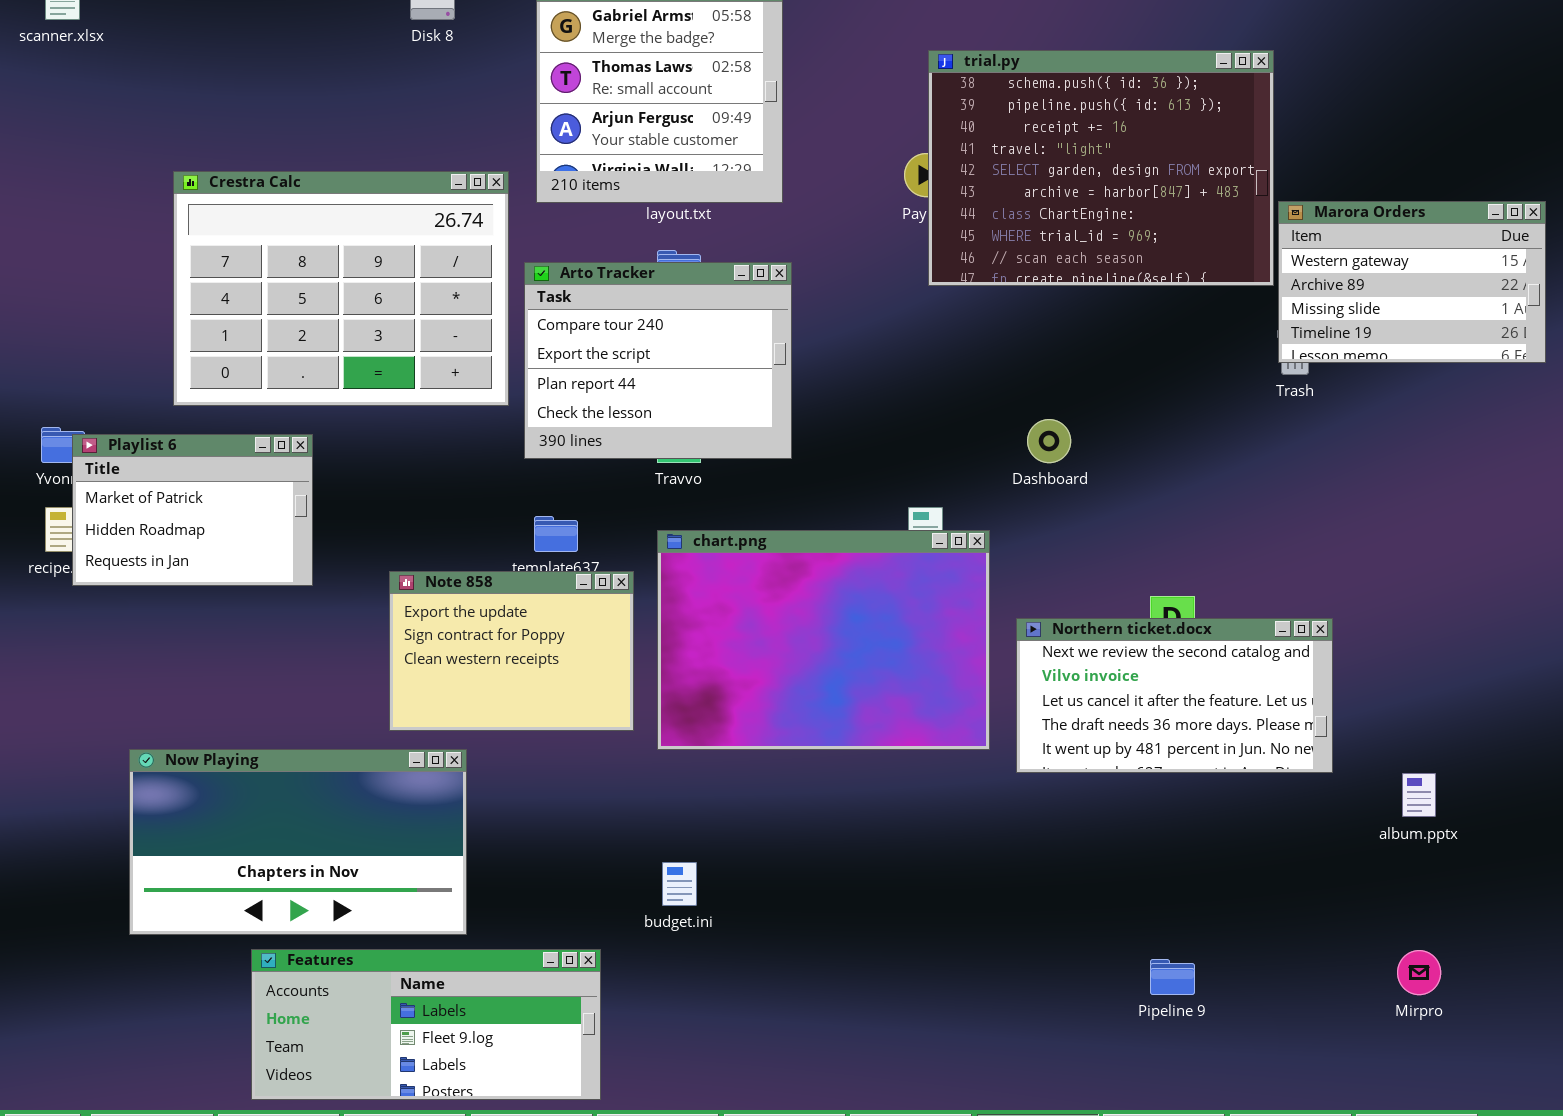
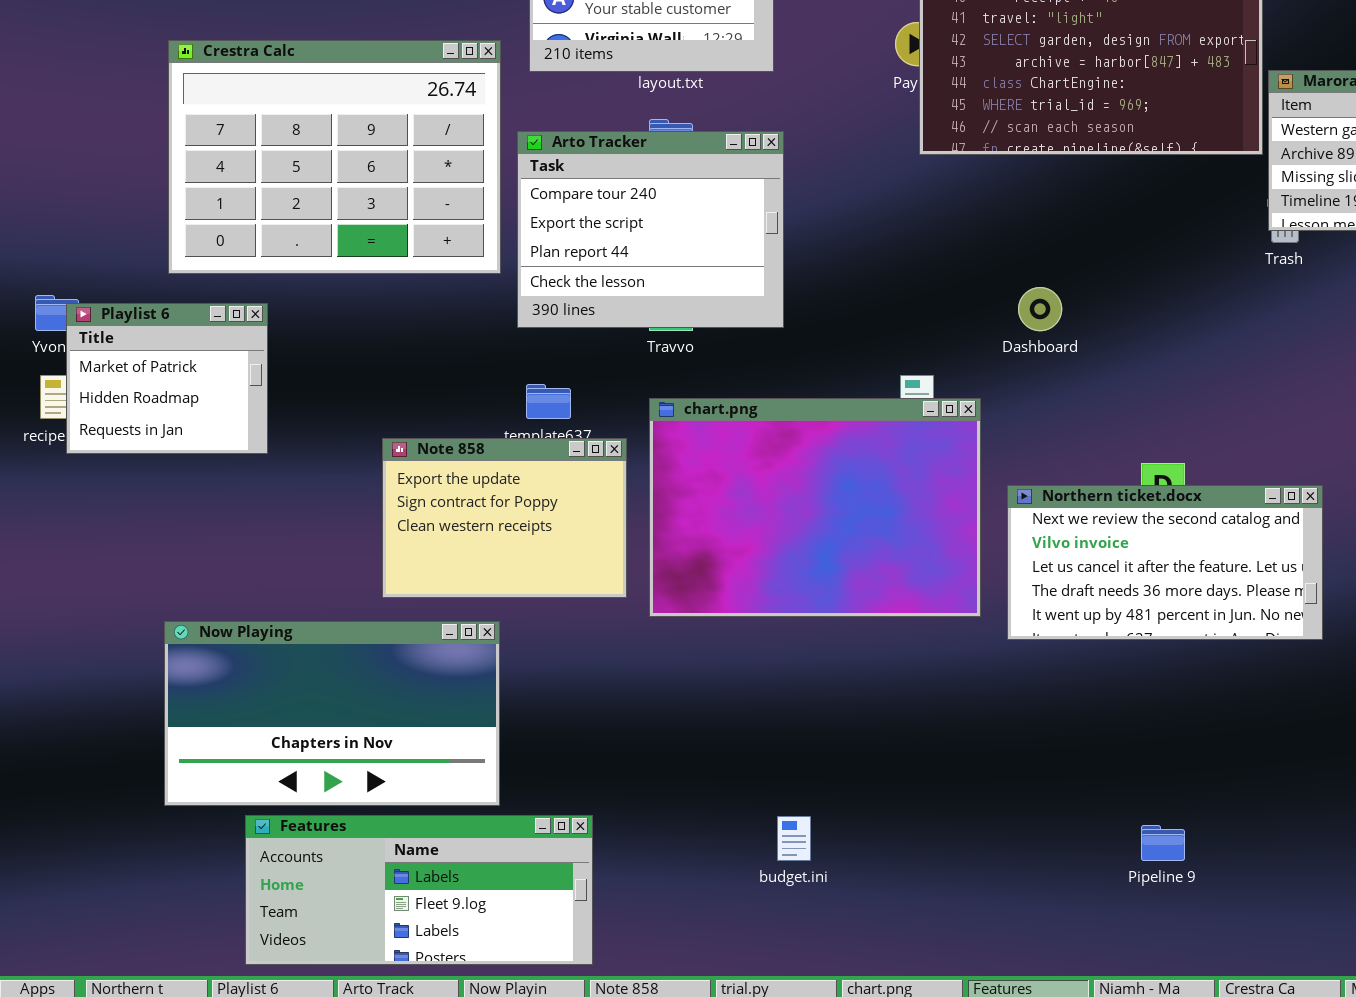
Playlist 6: [72,434,313,586] -> [66,303,268,454], resized
Now Playing: [129,749,467,935] -> [164,621,500,806], moved
budget.ini: [662,862,697,906] -> [777,816,811,861], moved

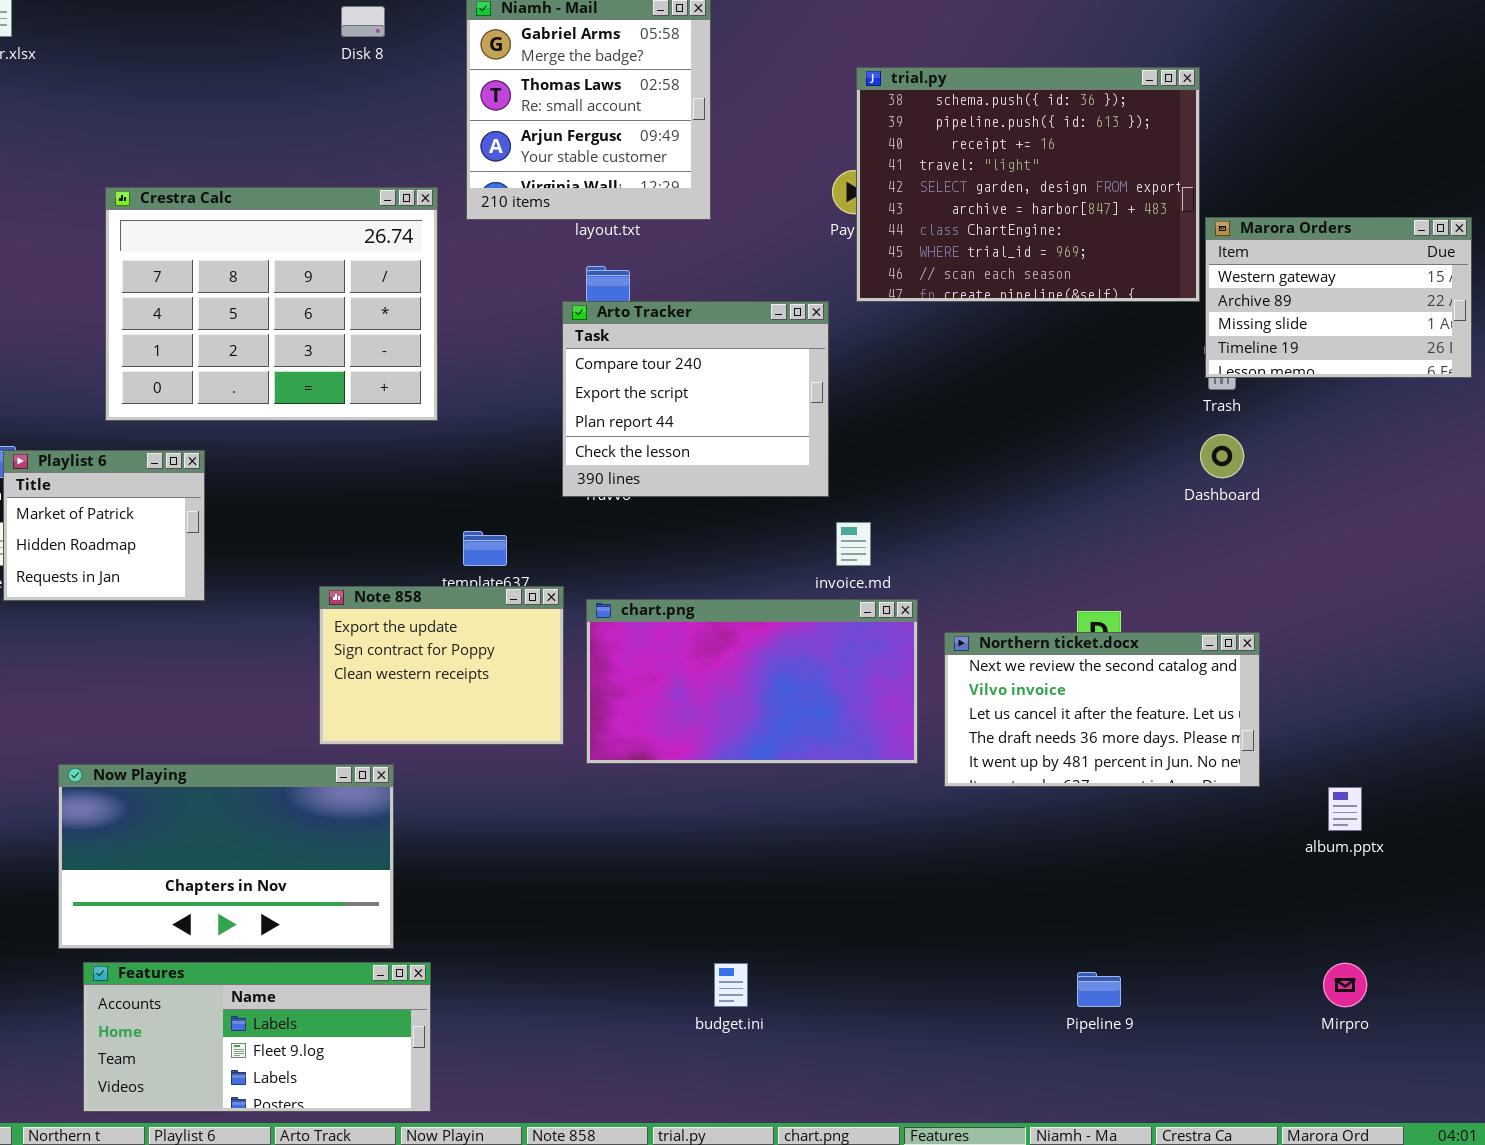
Arto Tracker: [517,131,784,328] -> [562,301,829,497], moved
Dashboard: [1018,287,1062,331] -> [1200,434,1244,478], moved
chart.png: [649,398,981,617] -> [586,599,918,764], resized
Now Playing: [164,621,500,806] -> [58,764,394,949], moved
Features: [245,815,593,965] -> [83,962,431,1112], moved

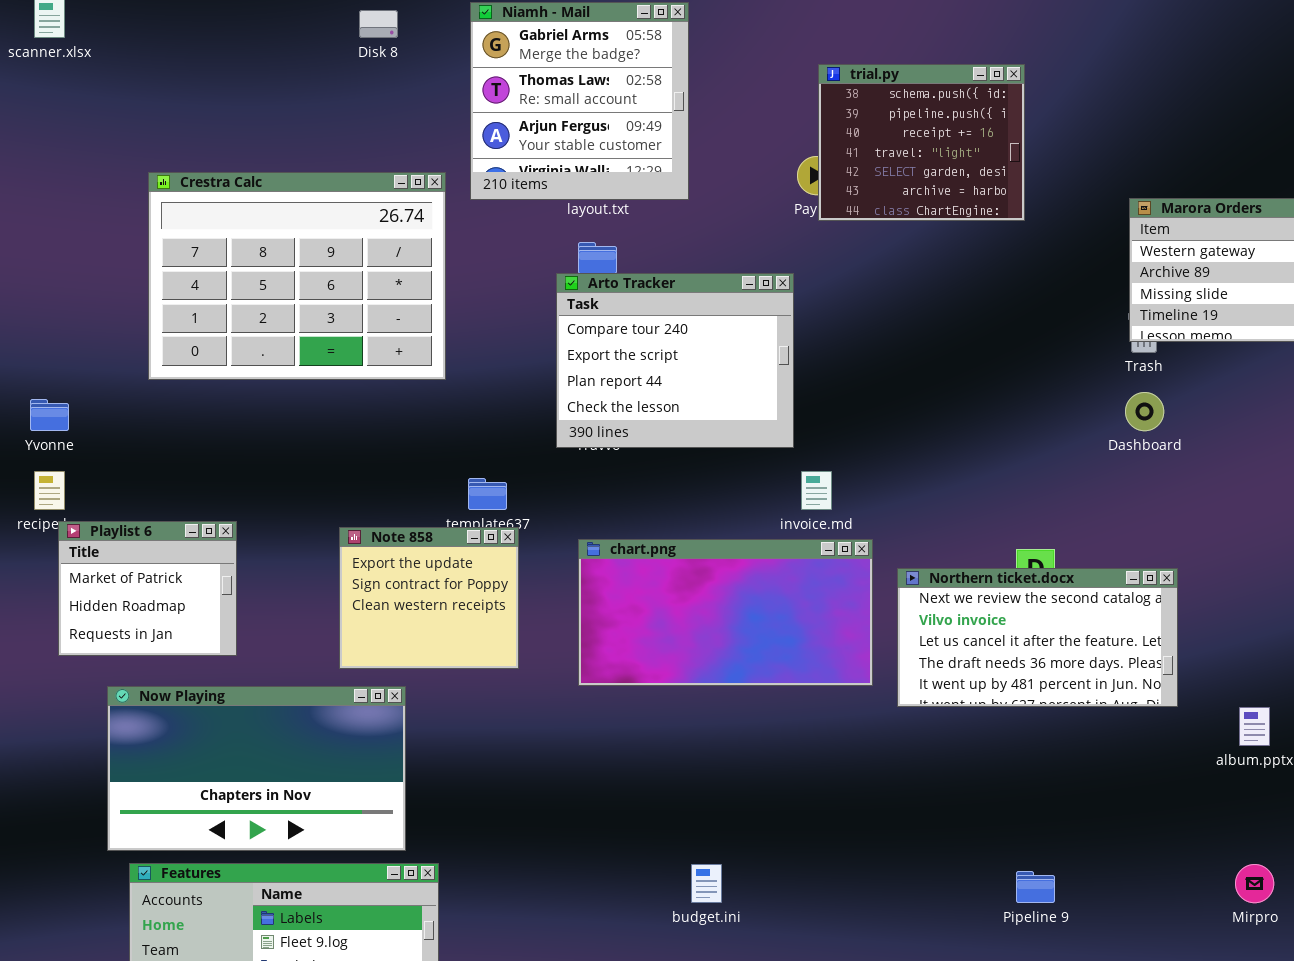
trial.py: [856,67,1200,302] -> [818,64,1025,221], resized
Playlist 6: [3,450,205,601] -> [58,521,237,656], moved
Note 858: [319,586,564,745] -> [339,527,519,669], resized

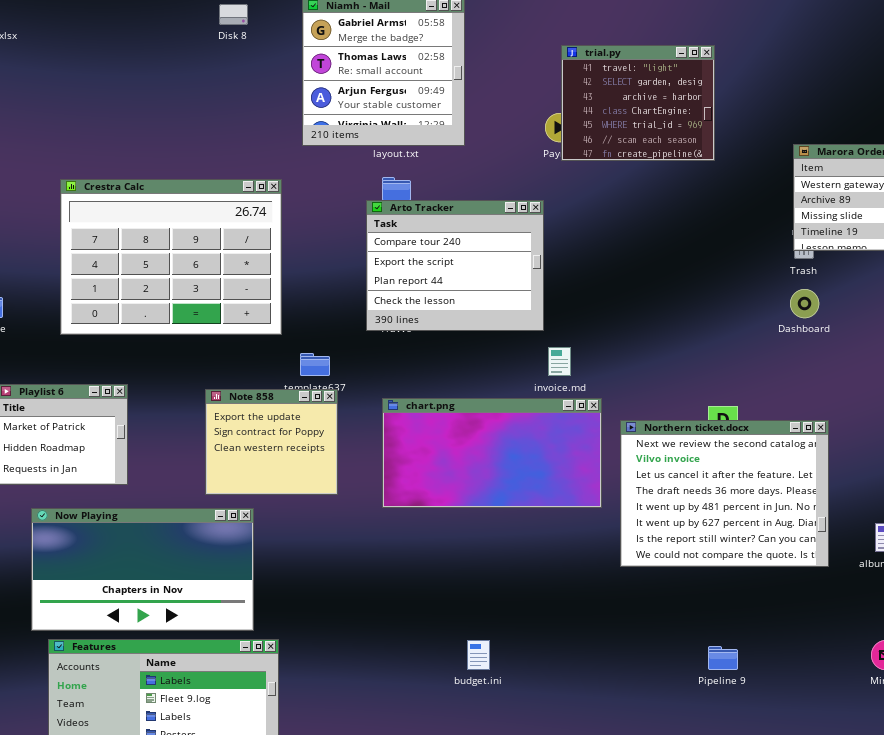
trial.py: [818,64,1025,221] -> [561,45,715,161], scrolled down 3 rows
Crestra Calc: [148,172,446,380] -> [60,179,282,335], moved
Northern ticket.docx: [897,568,1178,707] -> [620,420,829,567], resized

